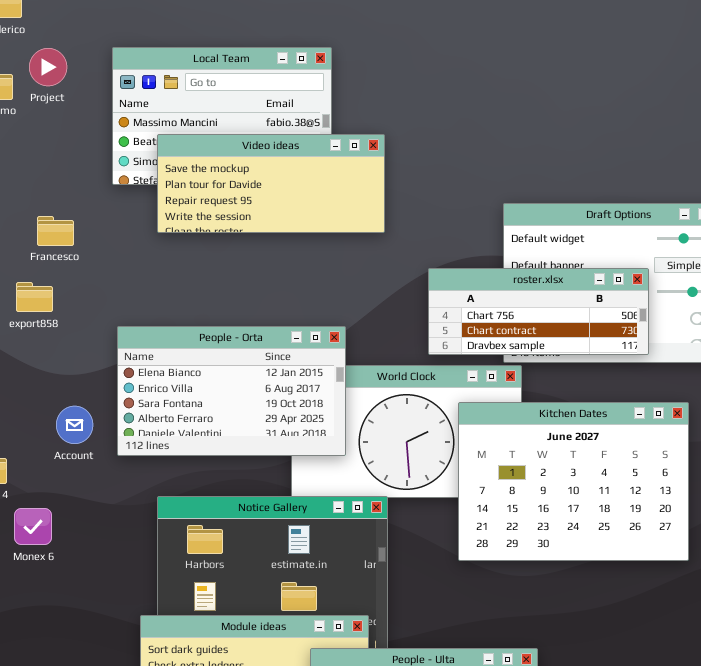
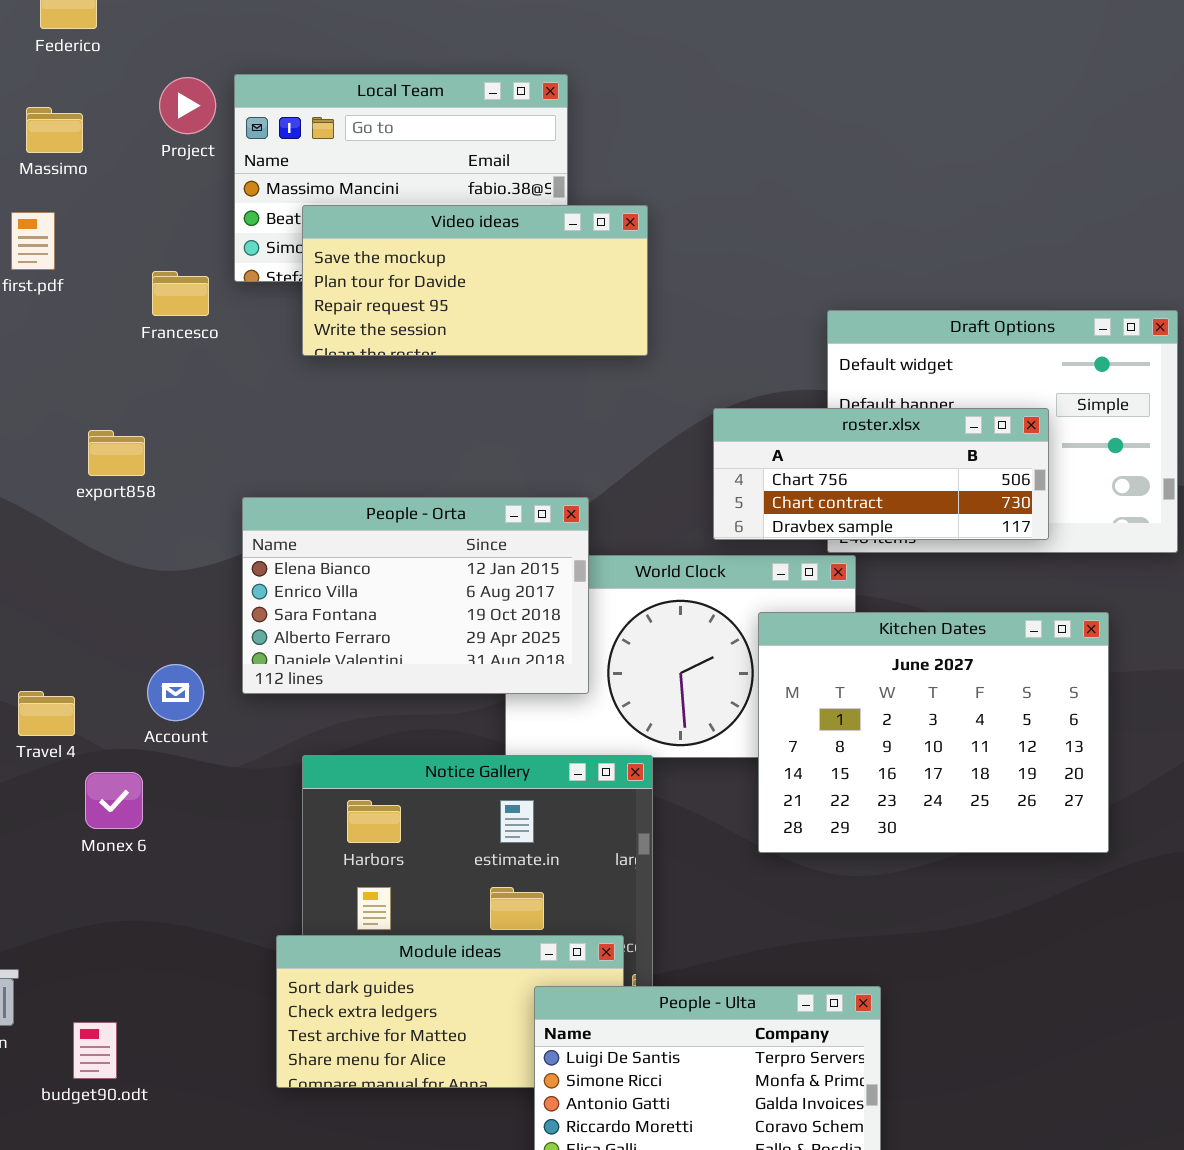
Project: [29,48,67,86] -> [159,77,216,134], moved
Francesco: [37,216,74,246] -> [152,271,209,316], moved
Account: [56,406,93,444] -> [147,664,204,721], moved

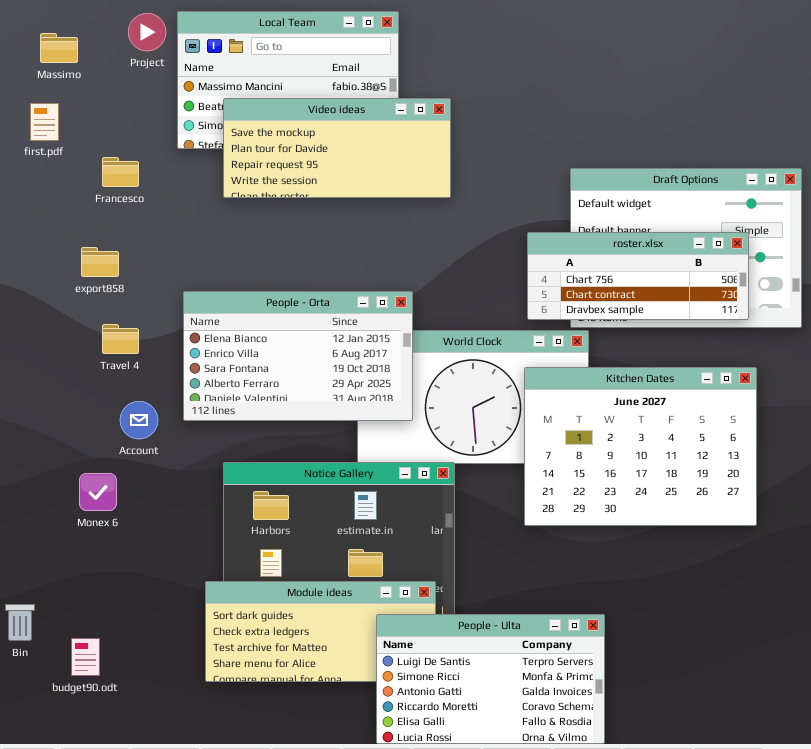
Francesco: [152,271,209,316] -> [102,157,139,187], moved
roster.xlsx: [713,408,1049,540] -> [527,232,749,320], moved
Travel 4: [18,691,75,736] -> [102,324,139,354], moved

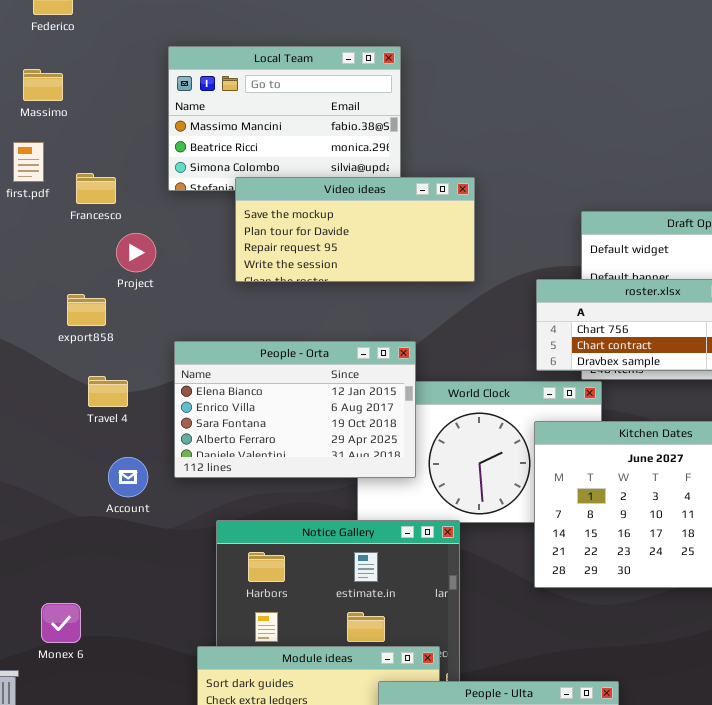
Project: [128,13,166,51] -> [116,233,156,272], moved
Video ideas: [223,98,451,198] -> [235,177,475,282], moved
Francesco: [102,157,139,187] -> [76,173,116,204], moved
Monex 6: [79,473,117,511] -> [41,603,81,643], moved

